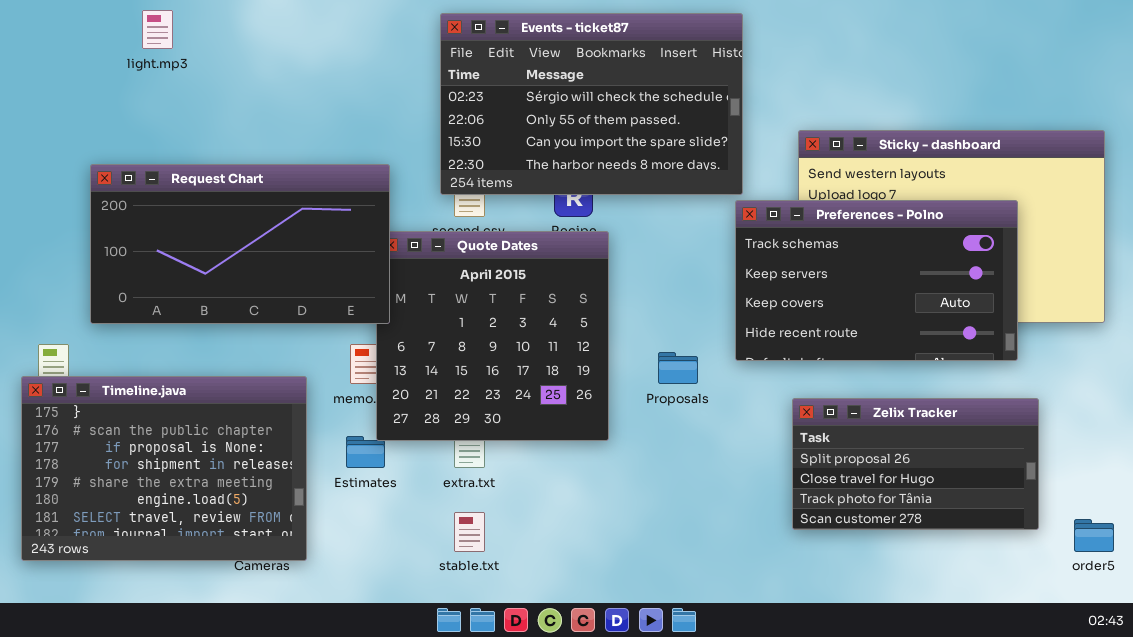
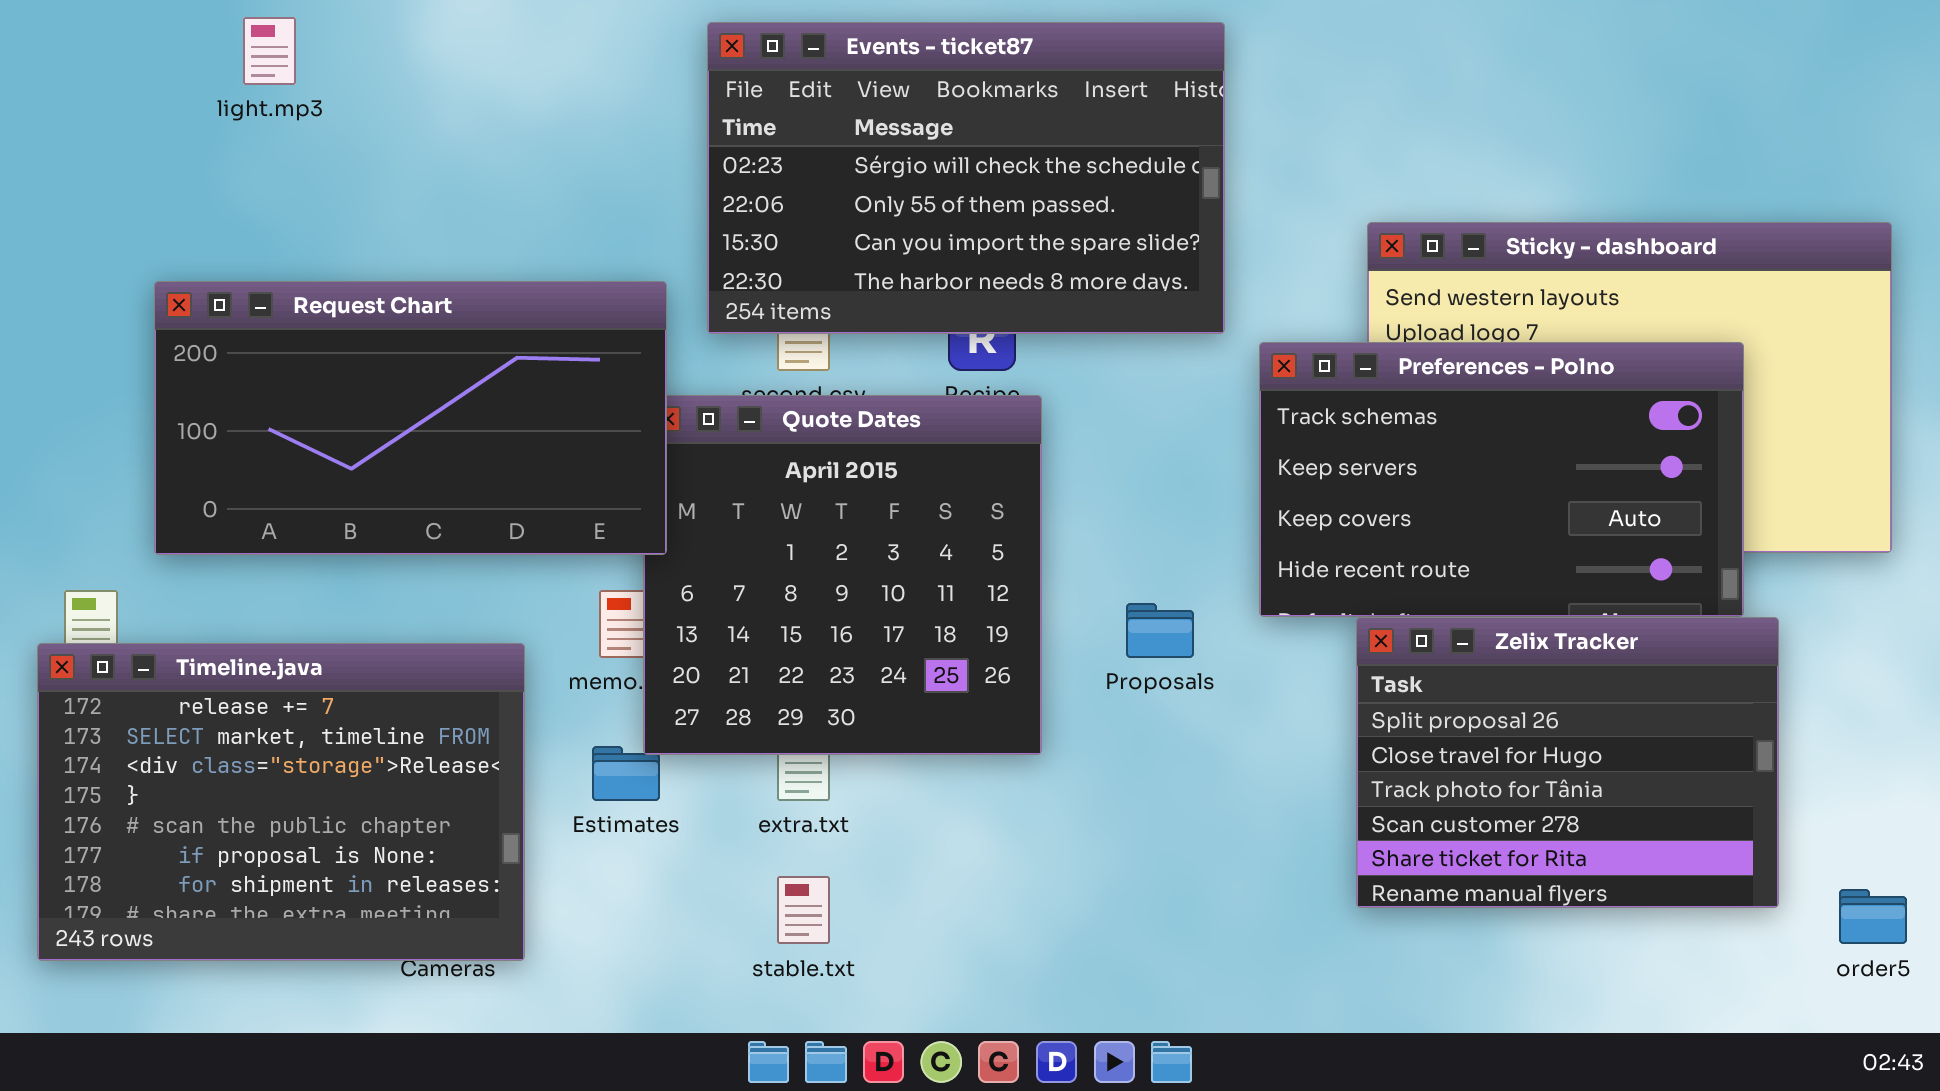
Events - ticket87: [440,13,743,195] -> [707,22,1225,334], moved
Timeline.java: [21,376,307,561] -> [37,643,525,961], scrolled up 3 rows
Zelix Tracker: [792,398,1039,530] -> [1356,617,1779,908], resized

